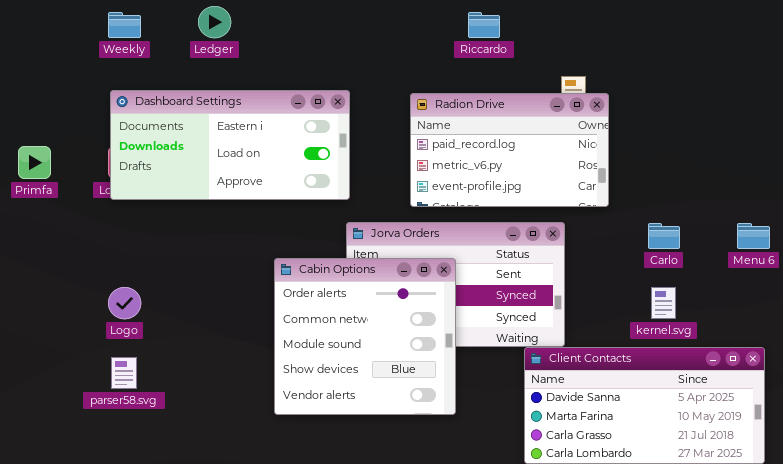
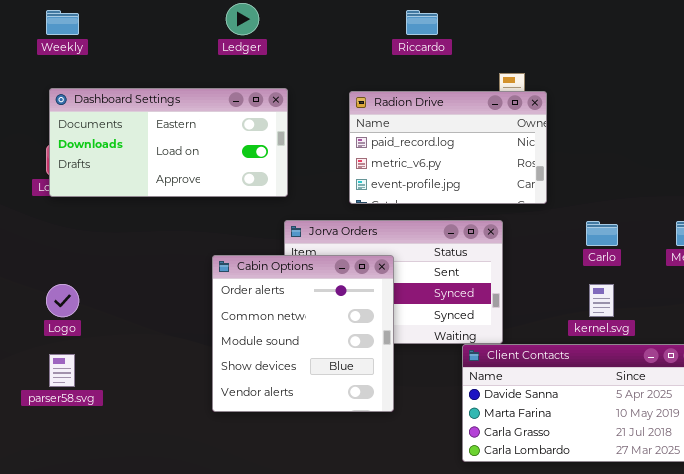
Ledger: [198,6,231,38] -> [226,3,259,35], moved

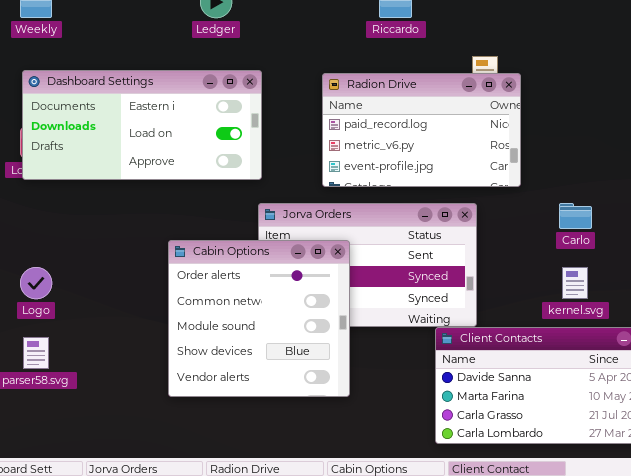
Cabin Options: [212,255,394,412] -> [168,240,350,397], moved

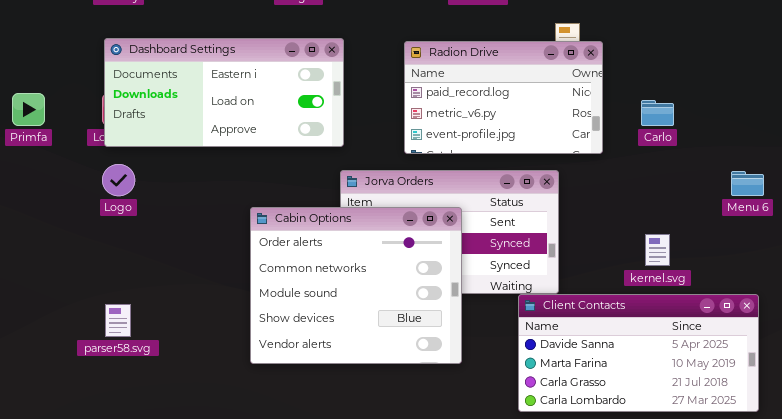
Carlo: [559,203,592,229] -> [641,100,674,126], moved
Cabin Options: [168,240,350,397] -> [250,207,462,364], resized
Logo: [20,267,52,299] -> [102,164,135,196], moved

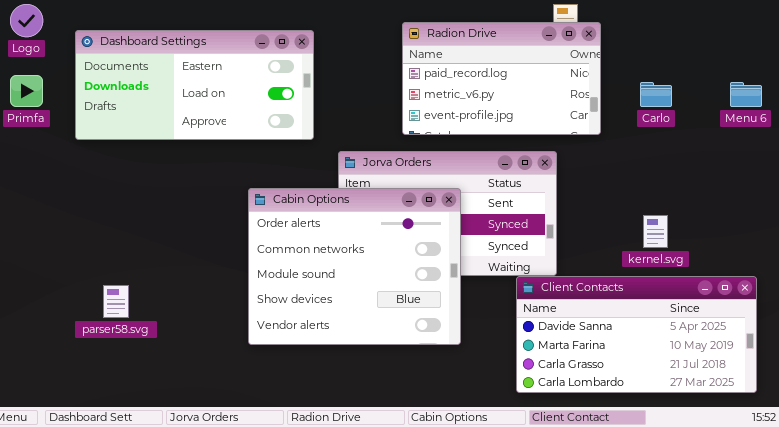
Dashboard Settings: [104,38,344,147] -> [75,30,314,140], moved
Logo: [102,164,135,196] -> [10,4,43,37], moved
Menu 6: [731,171,764,196] -> [730,82,762,107], moved

